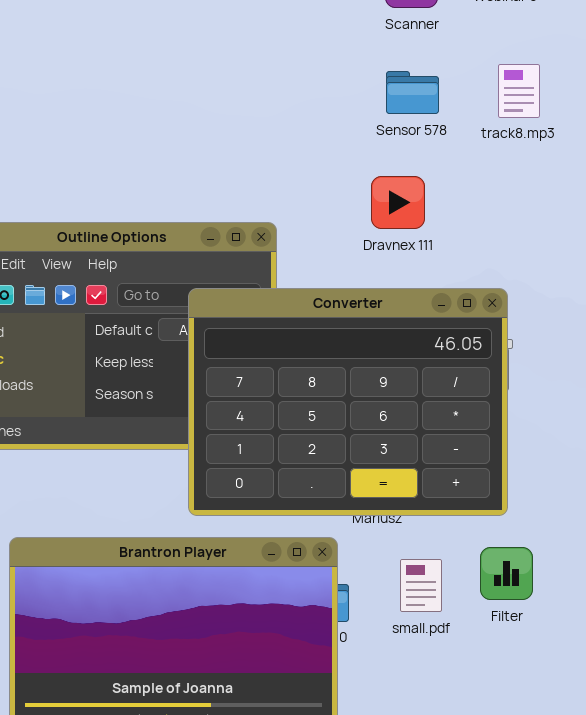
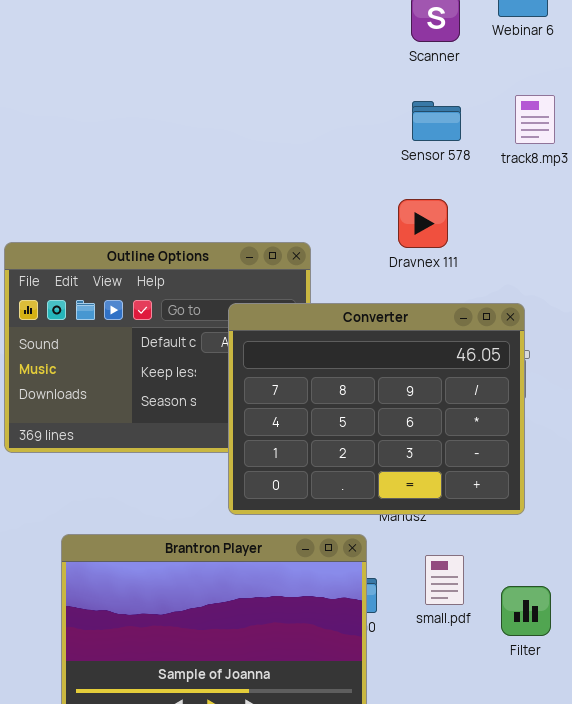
Filter: [480,547,533,600] -> [501,586,551,636], moved

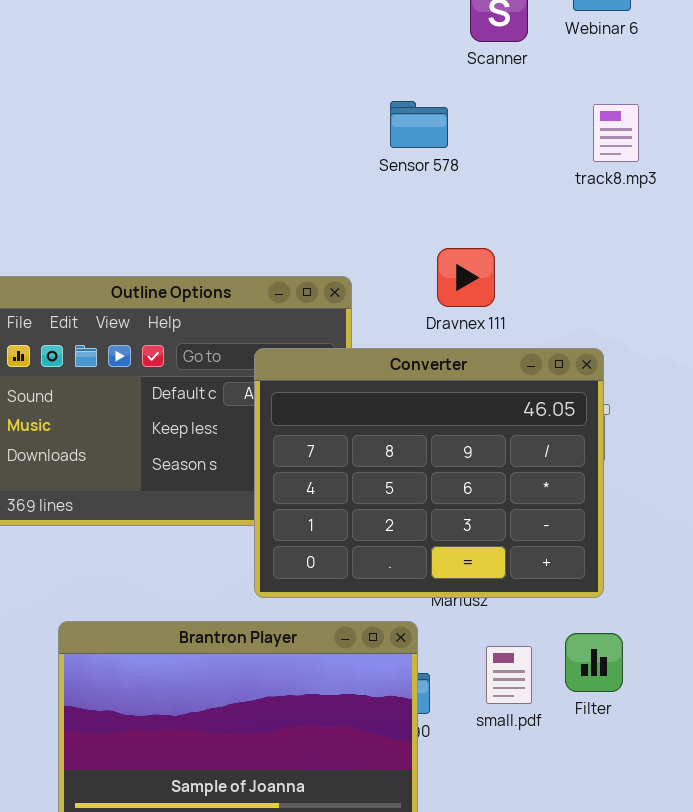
Sensor 578: [412,101,461,141] -> [390,101,448,148], moved
Dravnex 111: [398,199,448,248] -> [437,248,495,307], moved
Filter: [501,586,551,636] -> [565,633,623,692], moved

